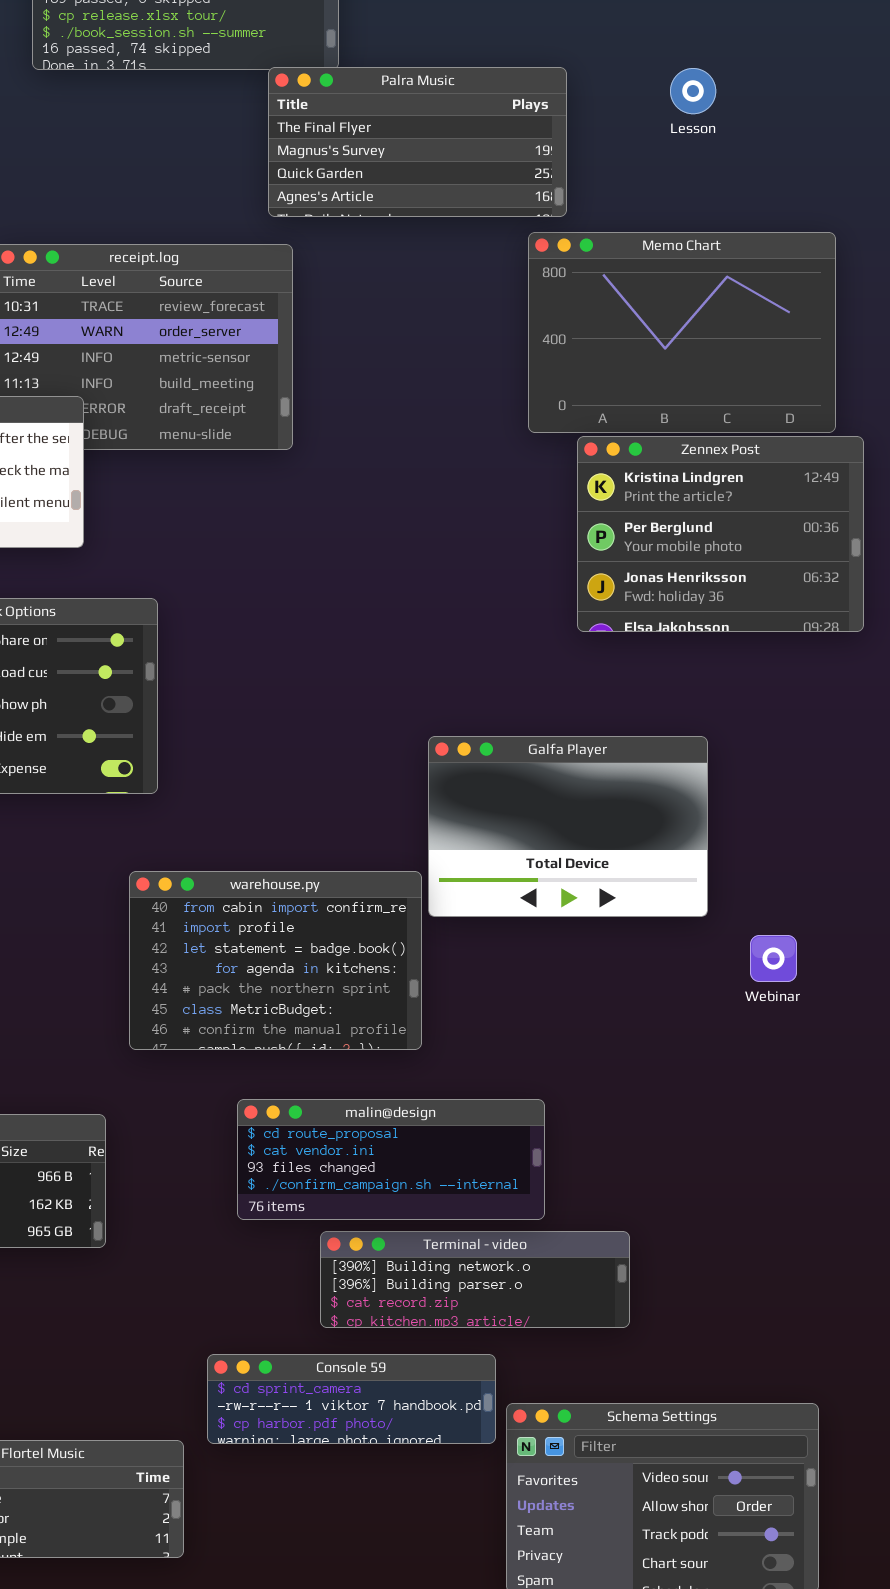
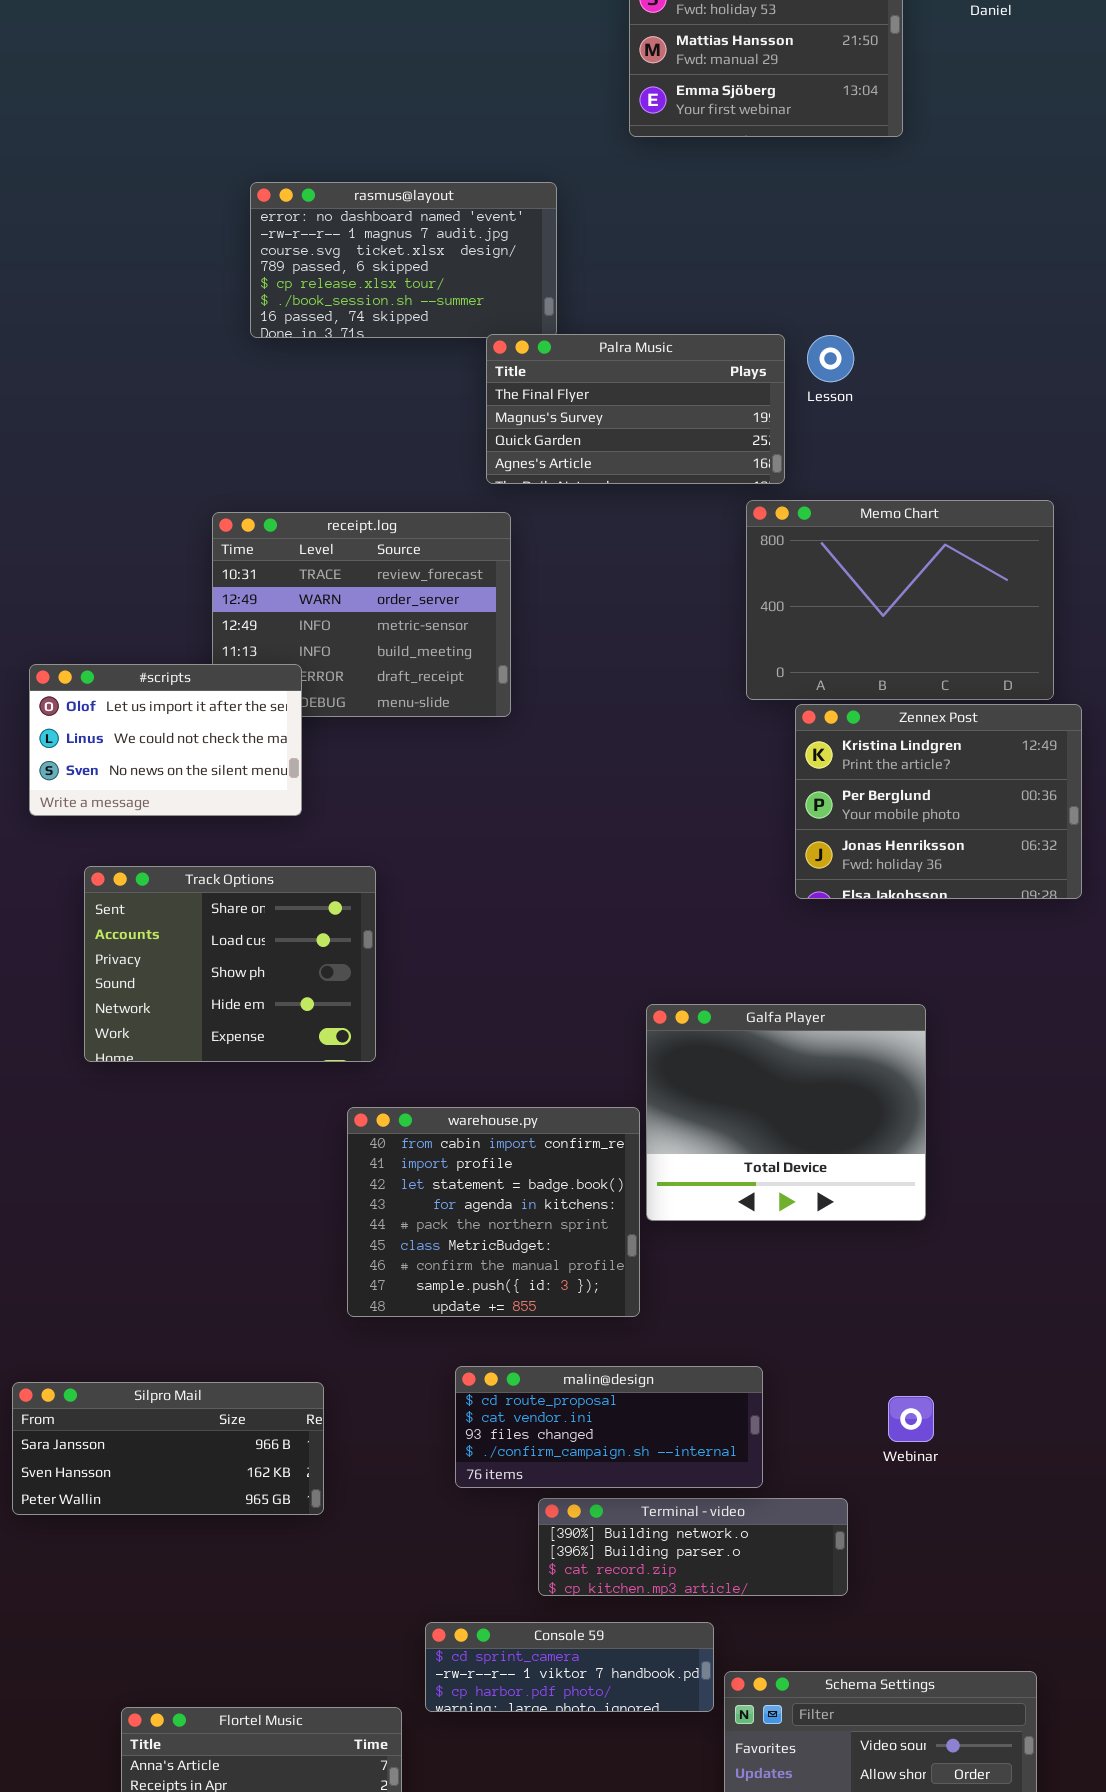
Lesson: [670,68,716,114] -> [807,335,854,382], moved
Galfa Player: [428,736,708,917] -> [646,1004,926,1221], resized
warehouse.py: [129,871,422,1050] -> [347,1107,640,1317], resized
Webinar: [750,935,797,982] -> [888,1396,934,1442], moved

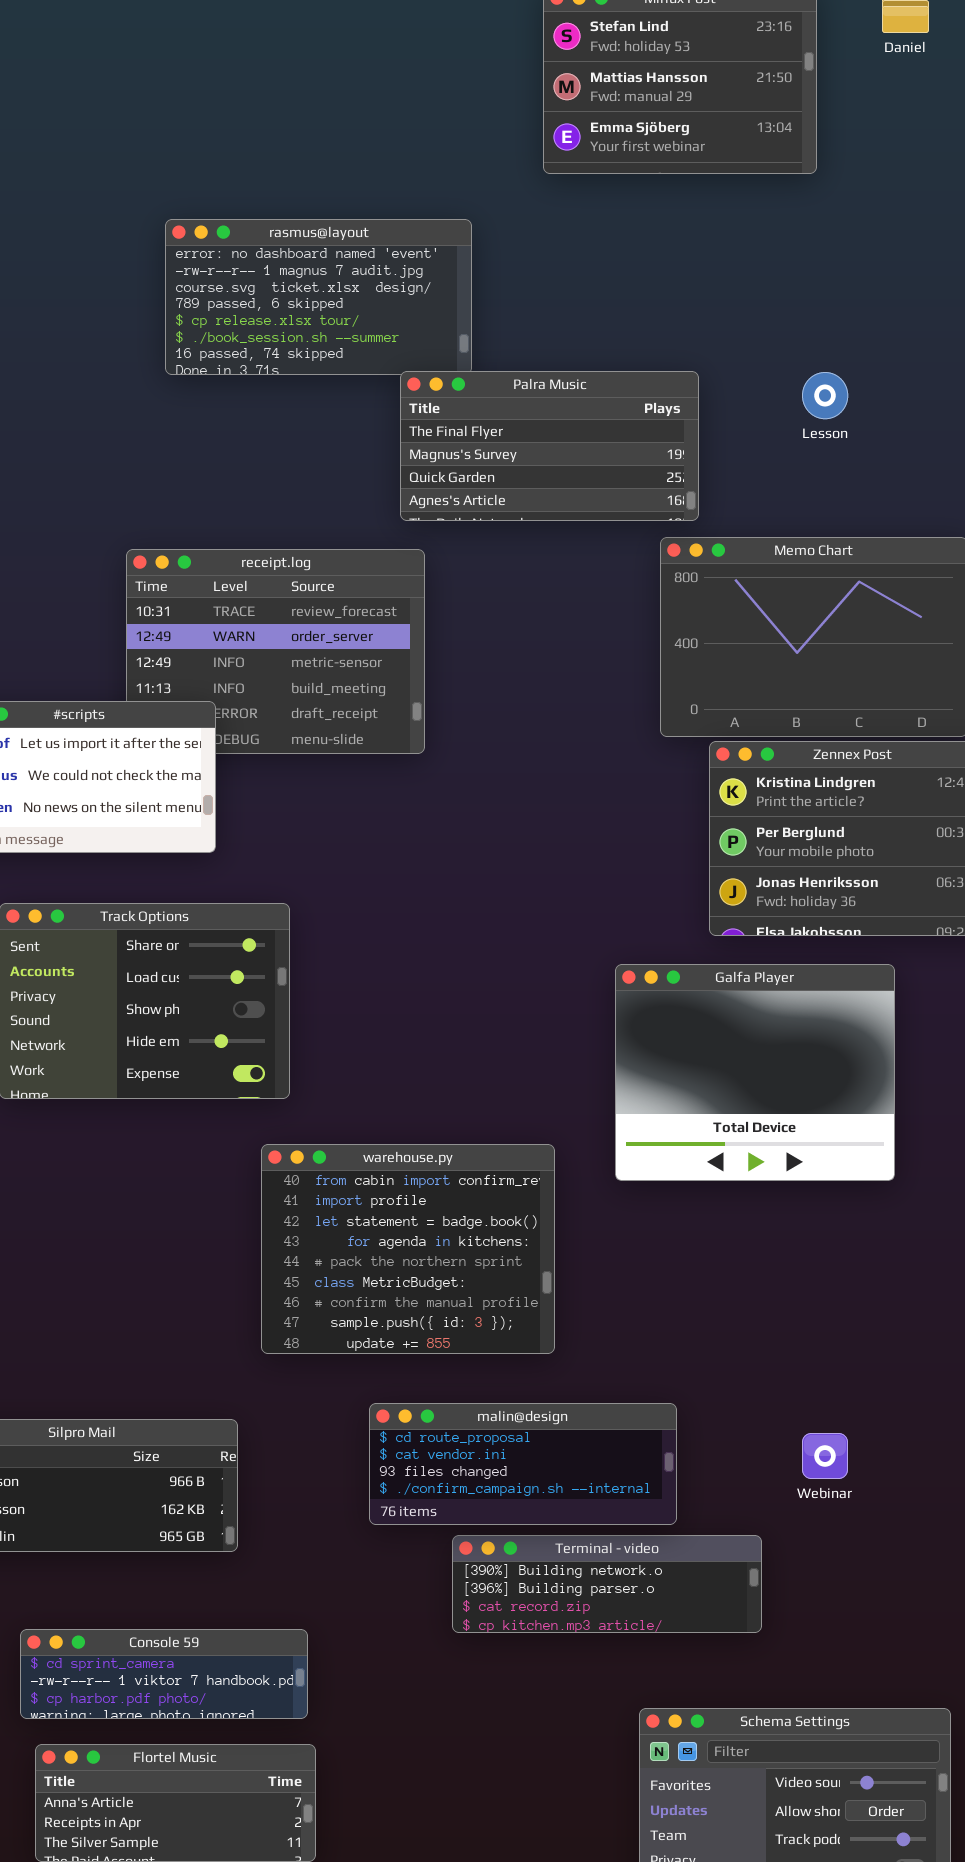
Lesson: [807,335,854,382] -> [802,372,848,419], moved
Galfa Player: [646,1004,926,1221] -> [615,964,895,1181], moved
Console 59: [425,1622,714,1712] -> [20,1629,308,1719], moved

